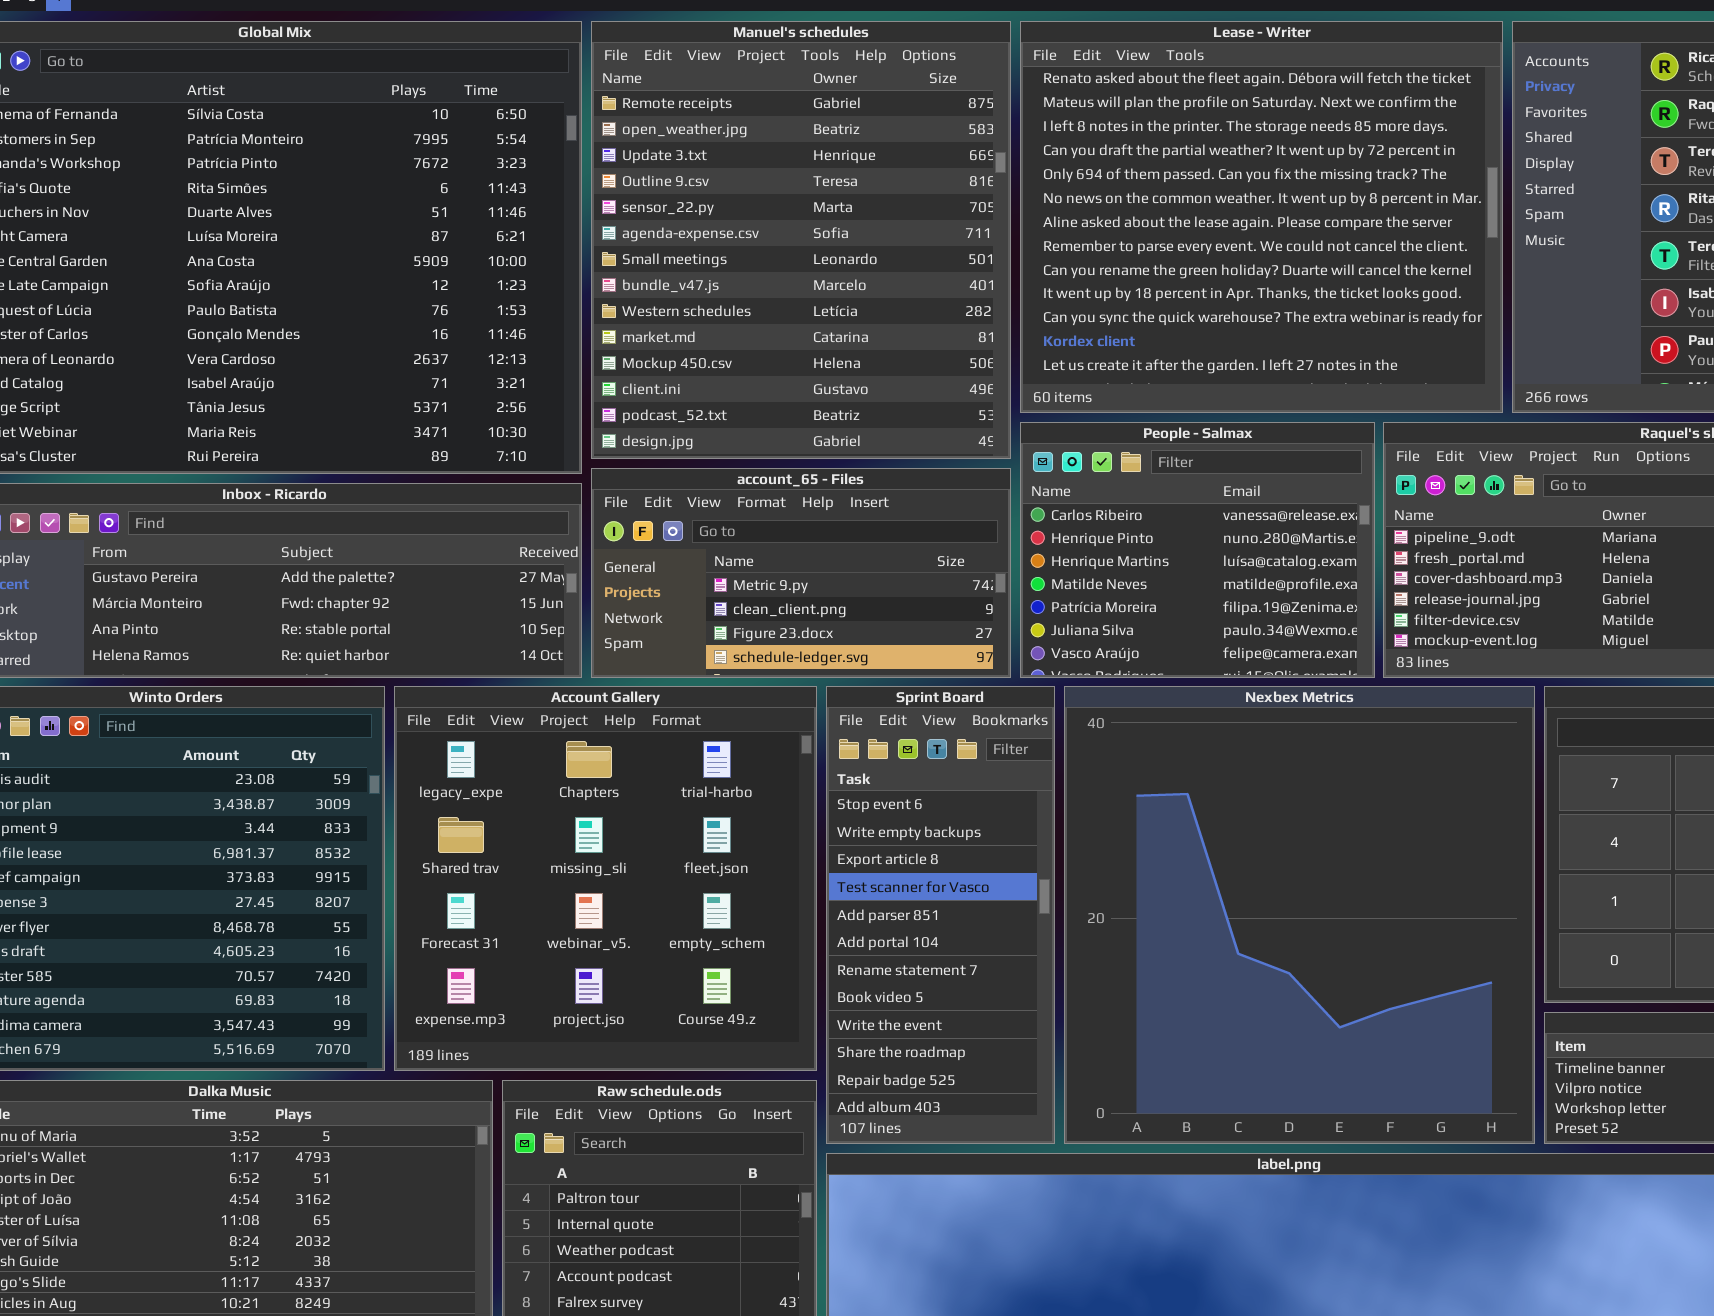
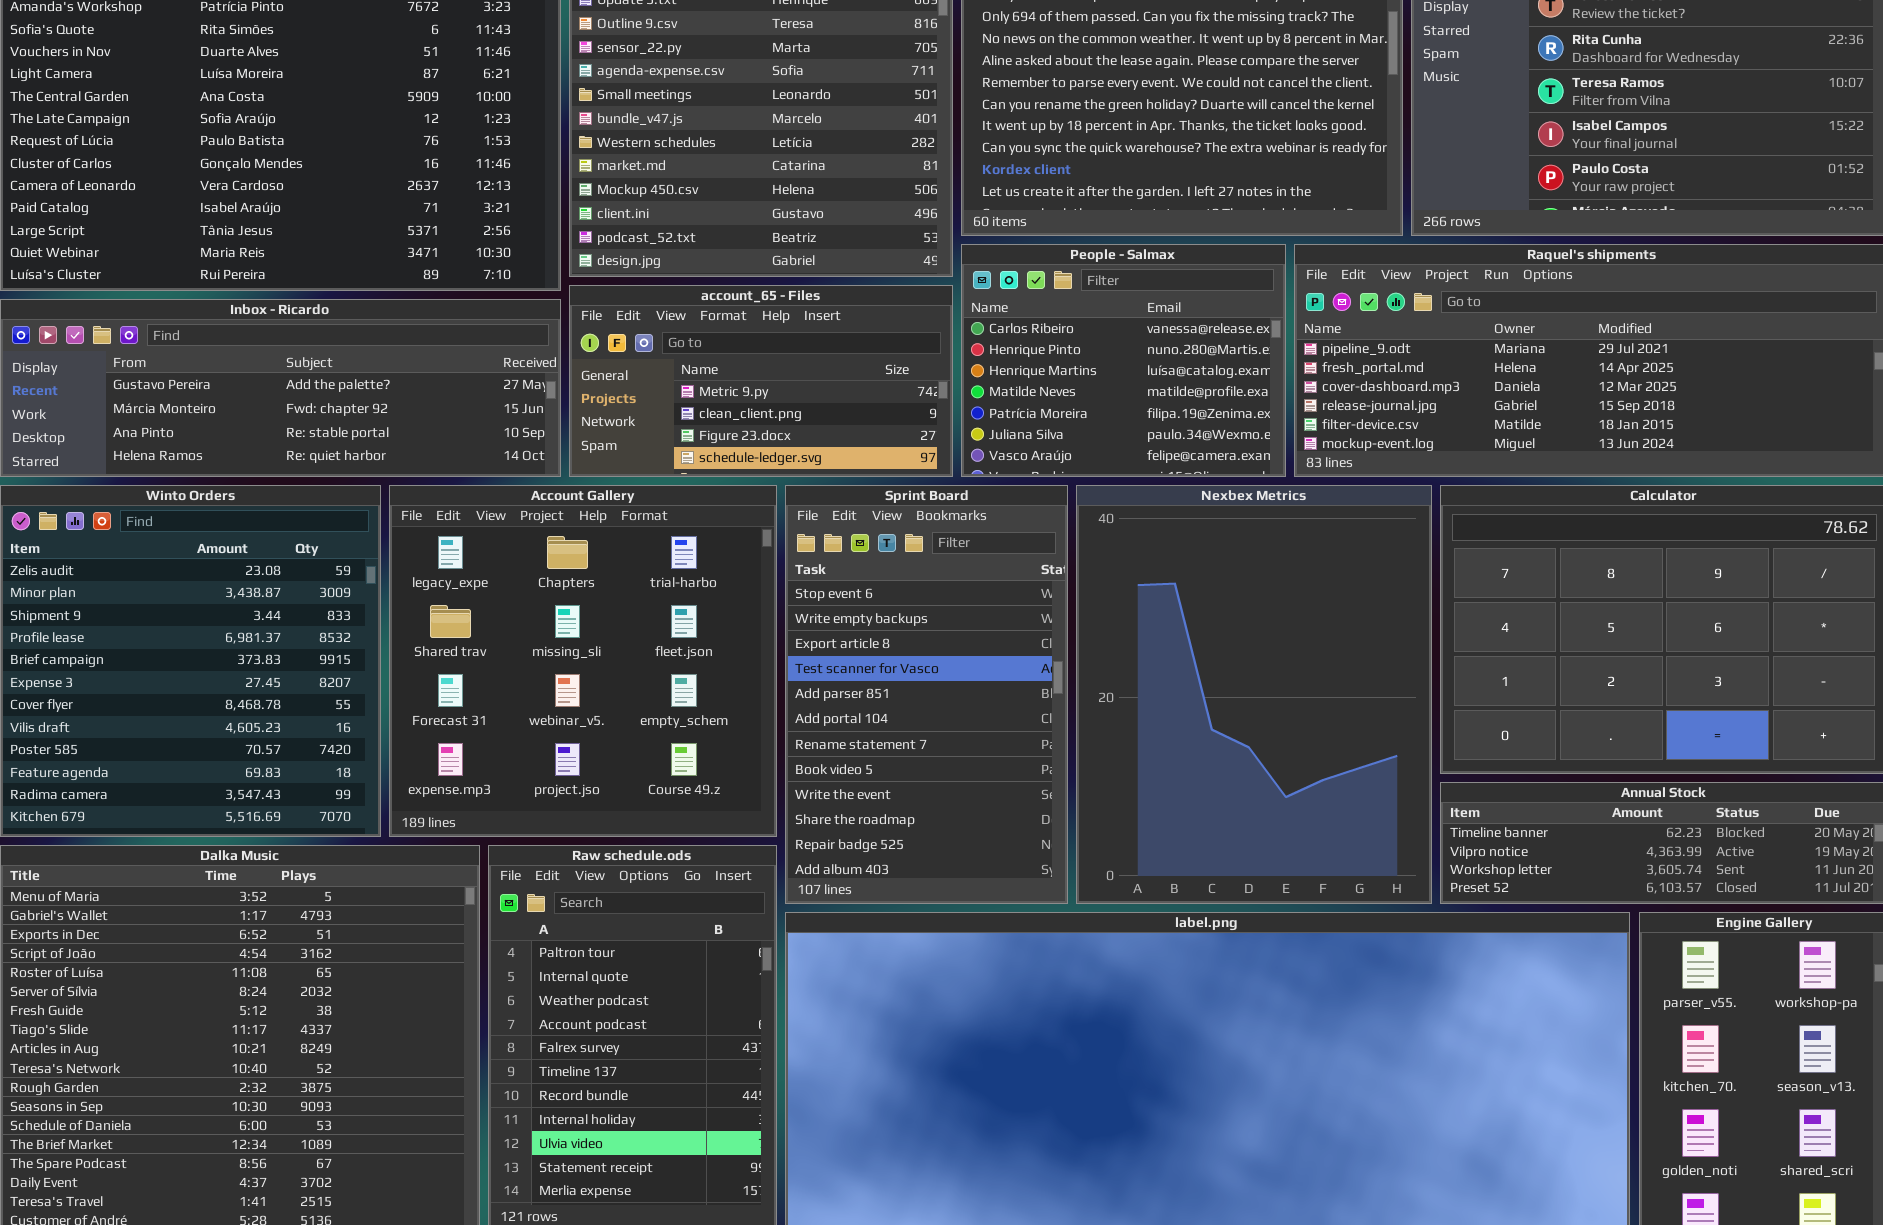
Sprint Board: [826,686,1055,1144] -> [785,485,1068,904], resized
Nexbex Metrics: [1064,686,1535,1144] -> [1076,485,1432,904], resized

